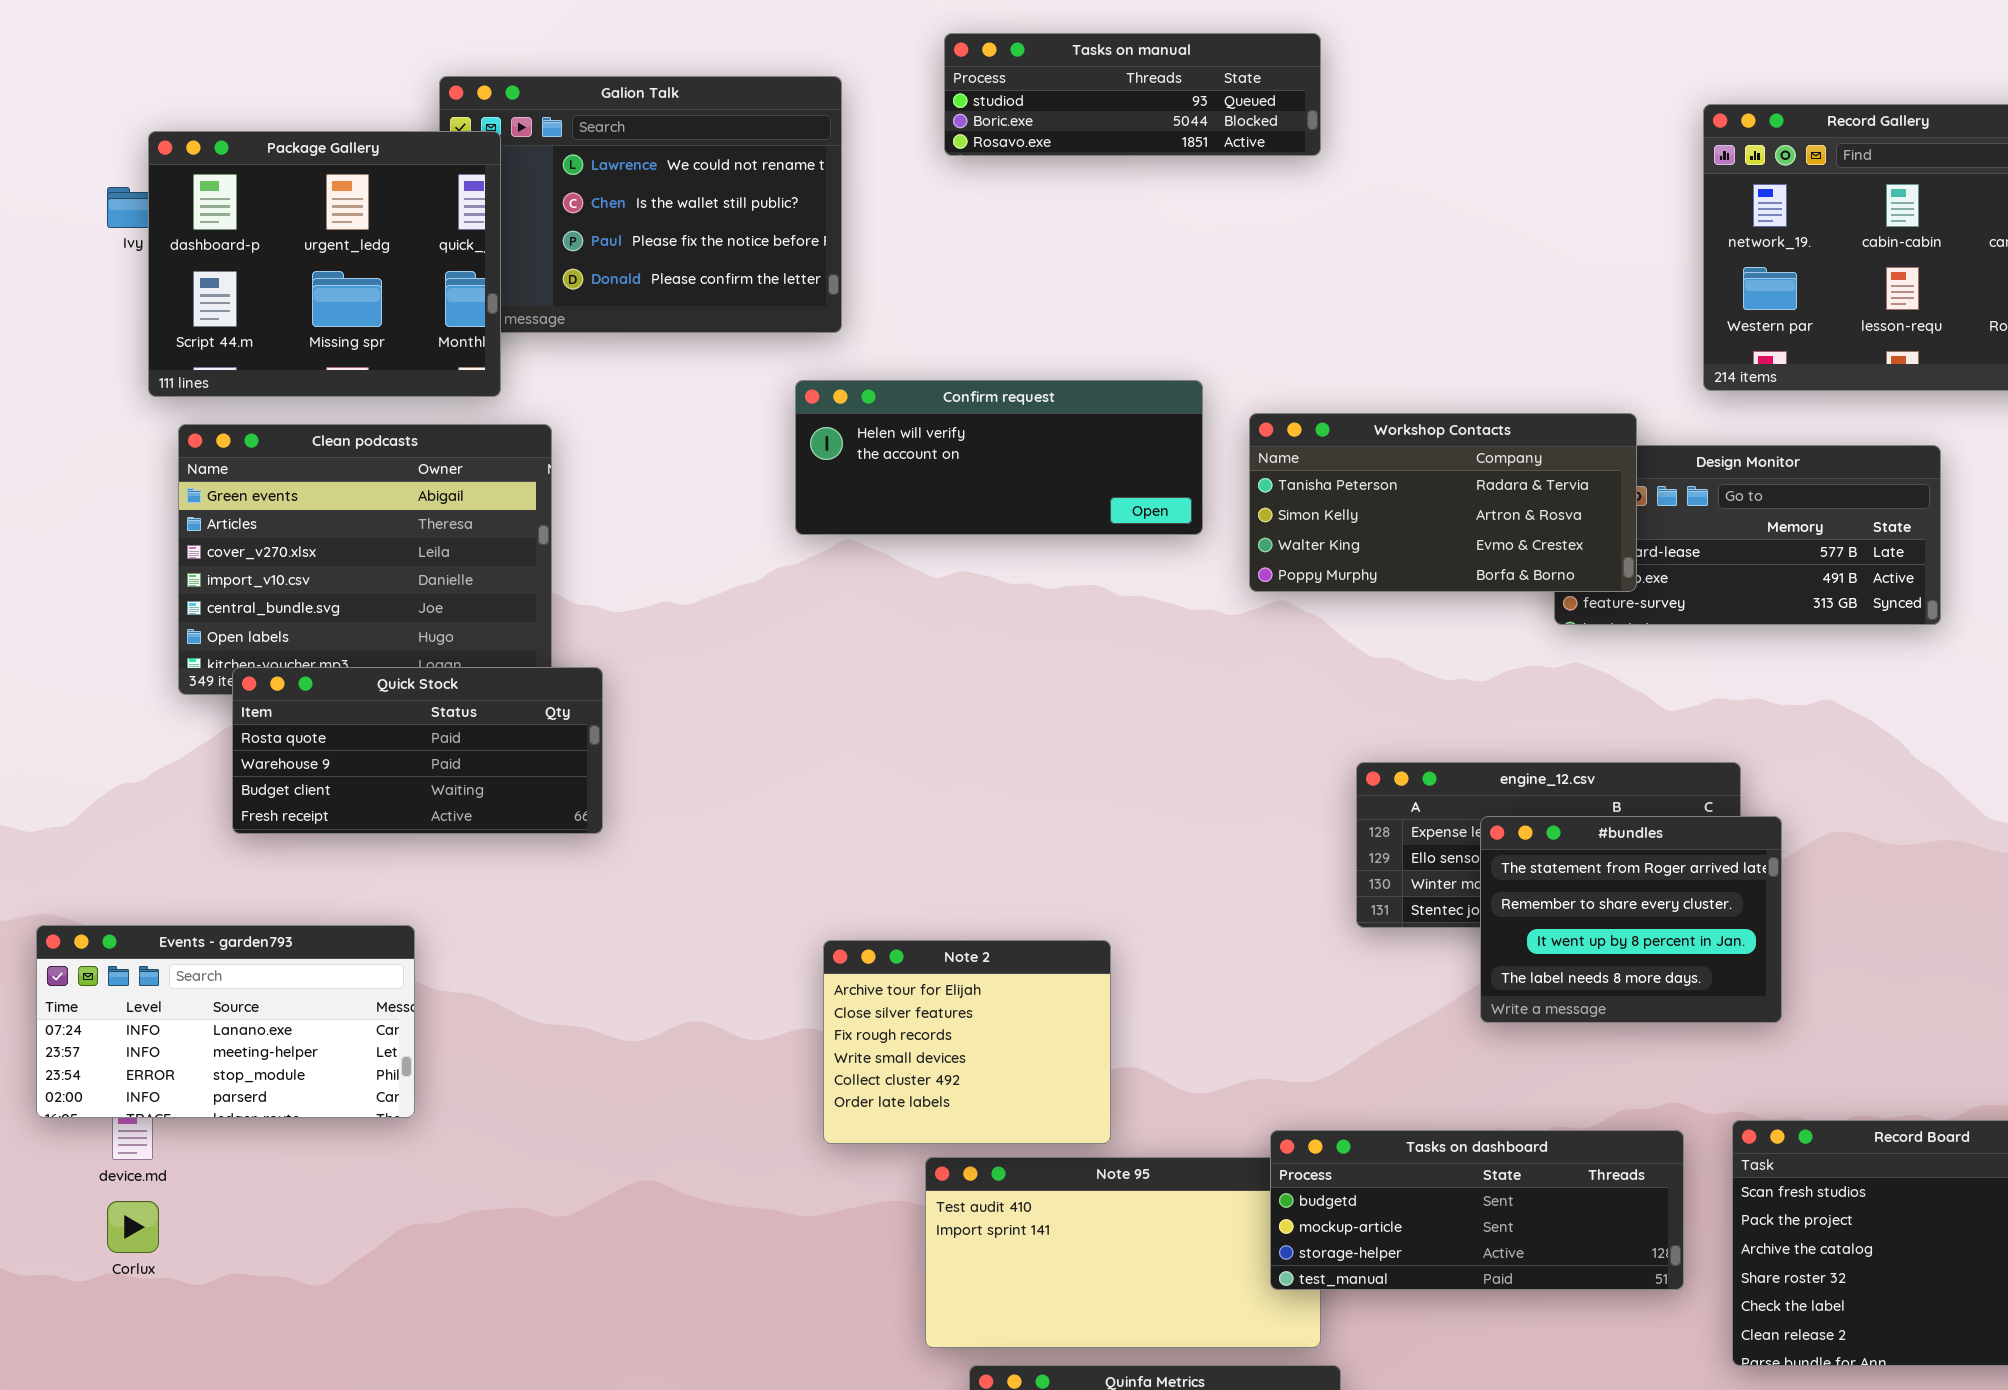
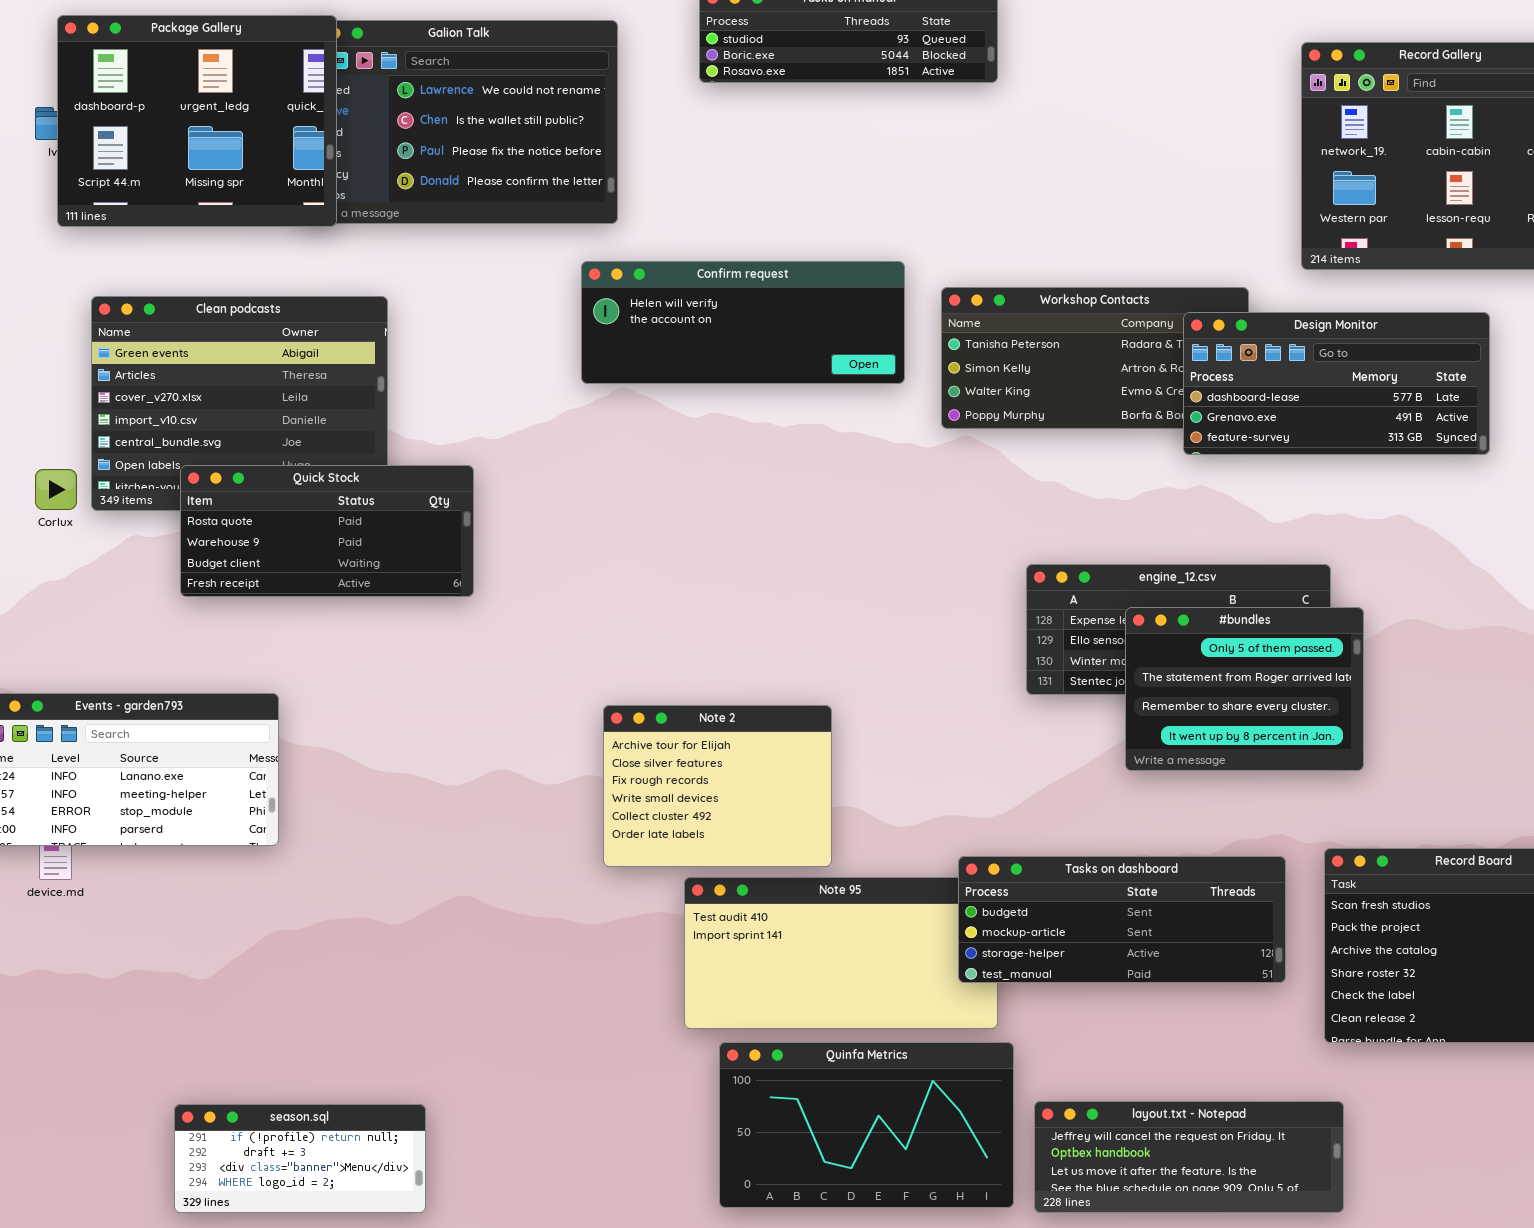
Package Gallery: [148,131,501,397] -> [57,15,337,227], moved
Design Monitor: [1554,445,1941,625] -> [1183,312,1490,455], raised
Quick Stock: [232,667,603,834] -> [180,465,474,597], moved
#bundles: [1480,816,1782,1023] -> [1125,607,1364,771], scrolled up 1 row
Corlux: [107,1201,159,1253] -> [35,469,77,510], moved

